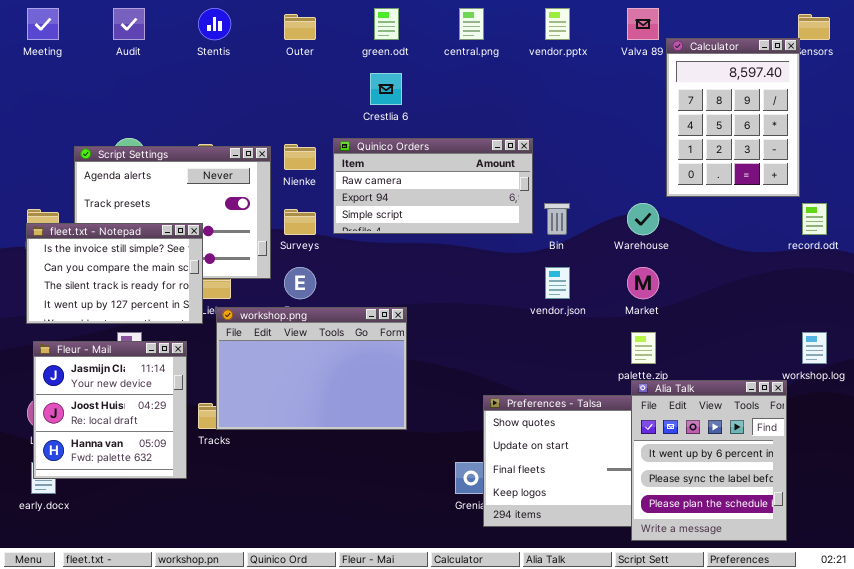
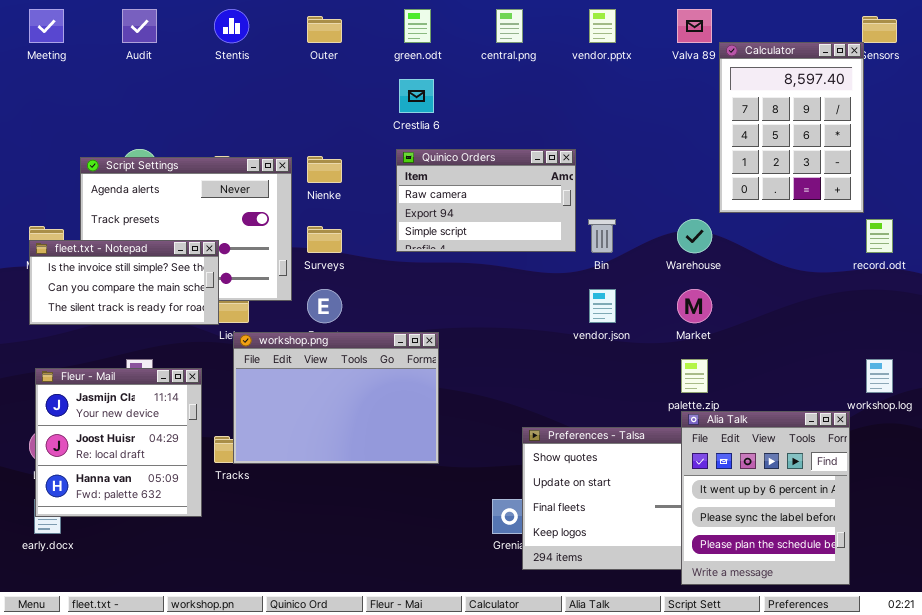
Quinico Orders: [333,138,533,234] -> [396,149,576,252], resized
fleet.txt - Notepad: [26,223,203,324] -> [29,240,219,325], resized

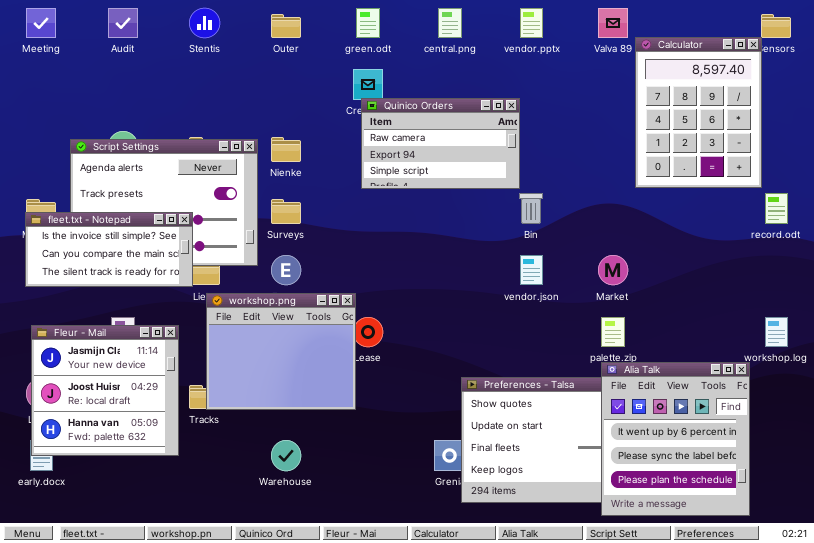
Quinico Orders: [396,149,576,252] -> [361,98,520,189], moved
Warehouse: [677,219,712,253] -> [271,440,301,471], moved
workshop.png: [233,332,439,464] -> [206,293,356,410], resized

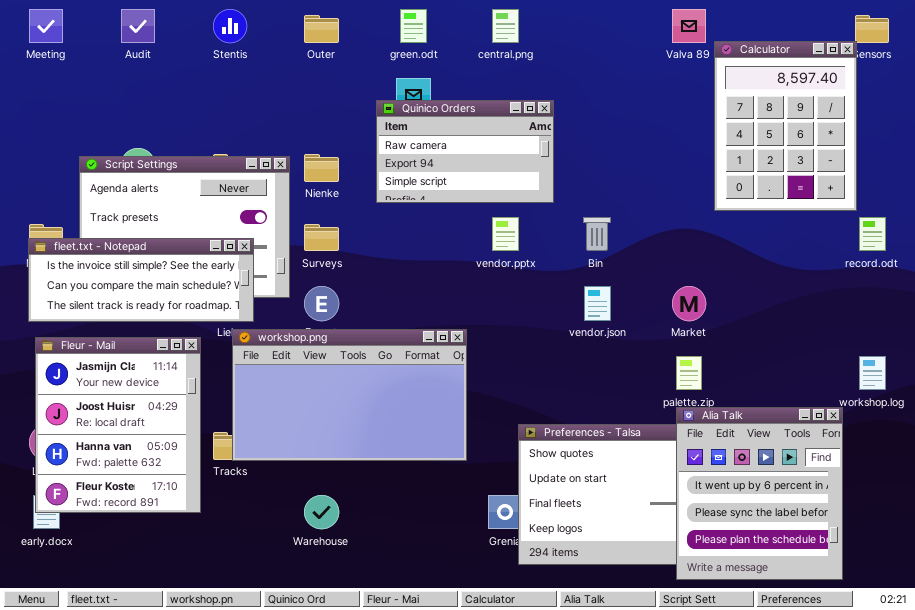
vendor.pptx: [520,8,543,38] -> [492,217,519,251], moved
Quinico Orders: [361,98,520,189] -> [376,100,554,203], moved
fleet.txt - Notepad: [25,212,193,287] -> [28,238,254,322], resized
workshop.png: [206,293,356,410] -> [232,329,467,461], resized
Fleur - Mail: [31,325,179,456] -> [35,337,201,513], resized

